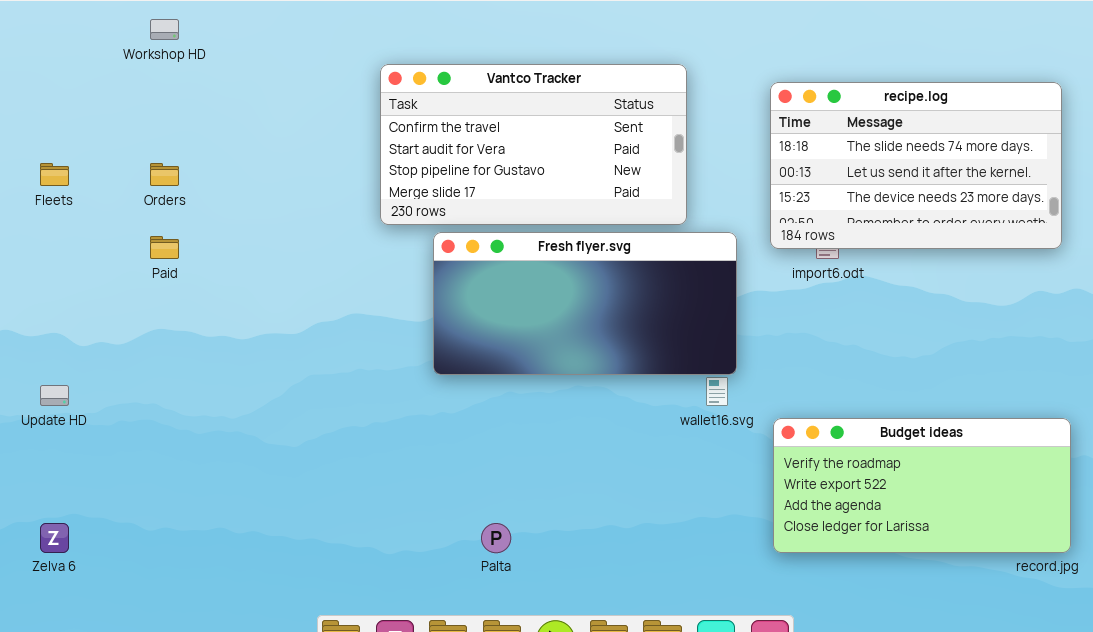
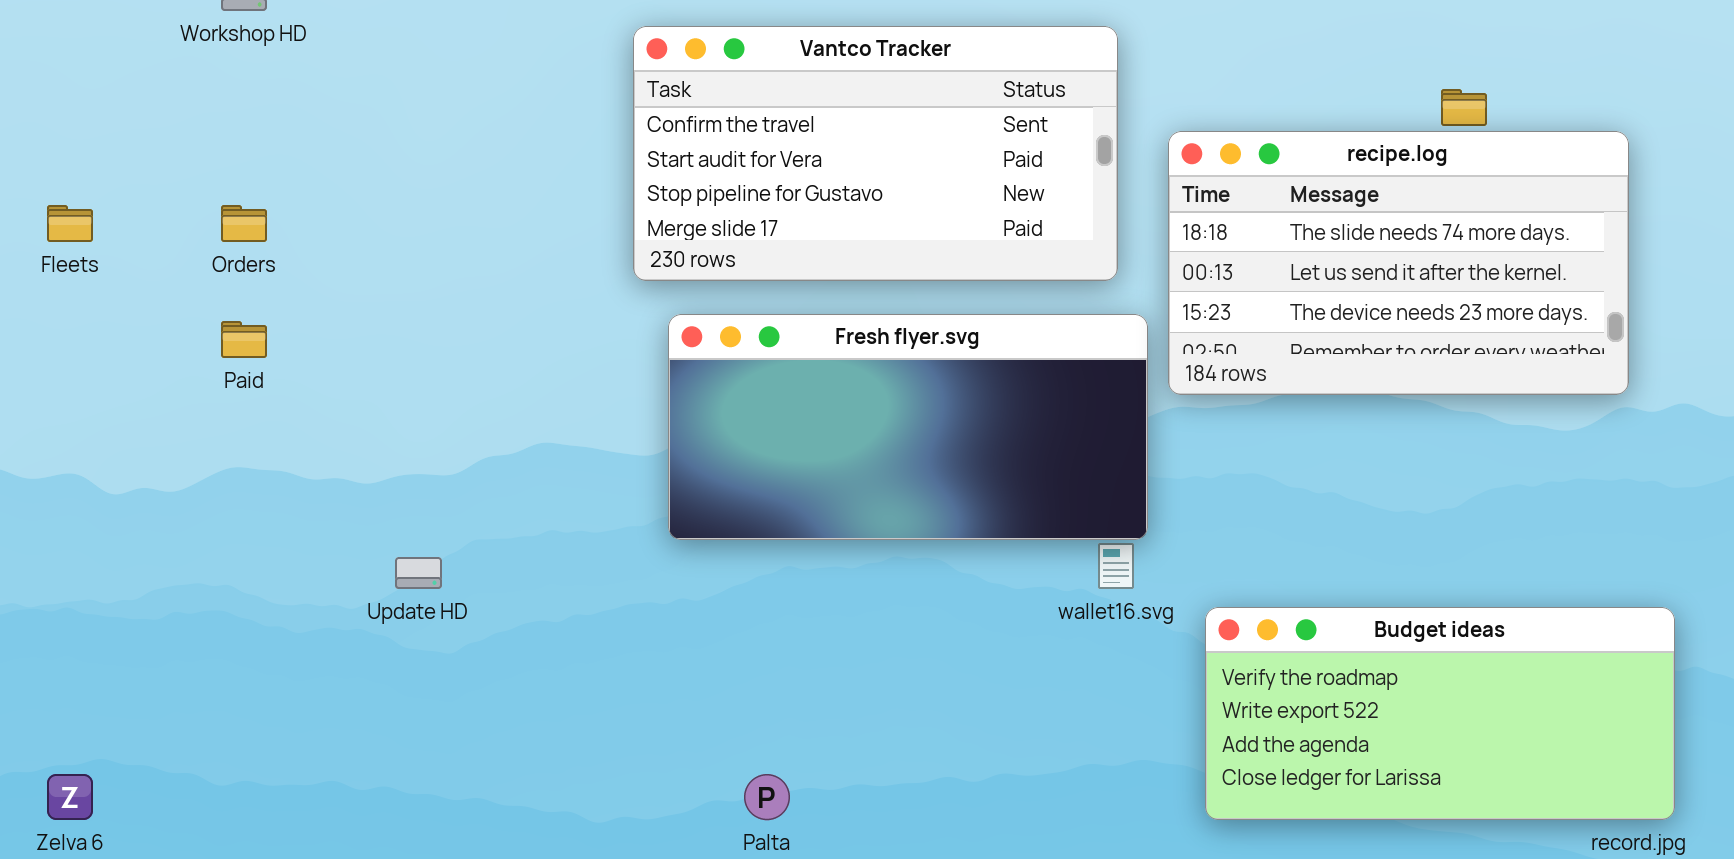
Vantco Tracker: [380,64,687,225] -> [633,26,1118,281], moved
recipe.log: [770,82,1062,249] -> [1168,131,1629,395], moved
Update HD: [40,385,69,406] -> [395,557,442,589], moved

